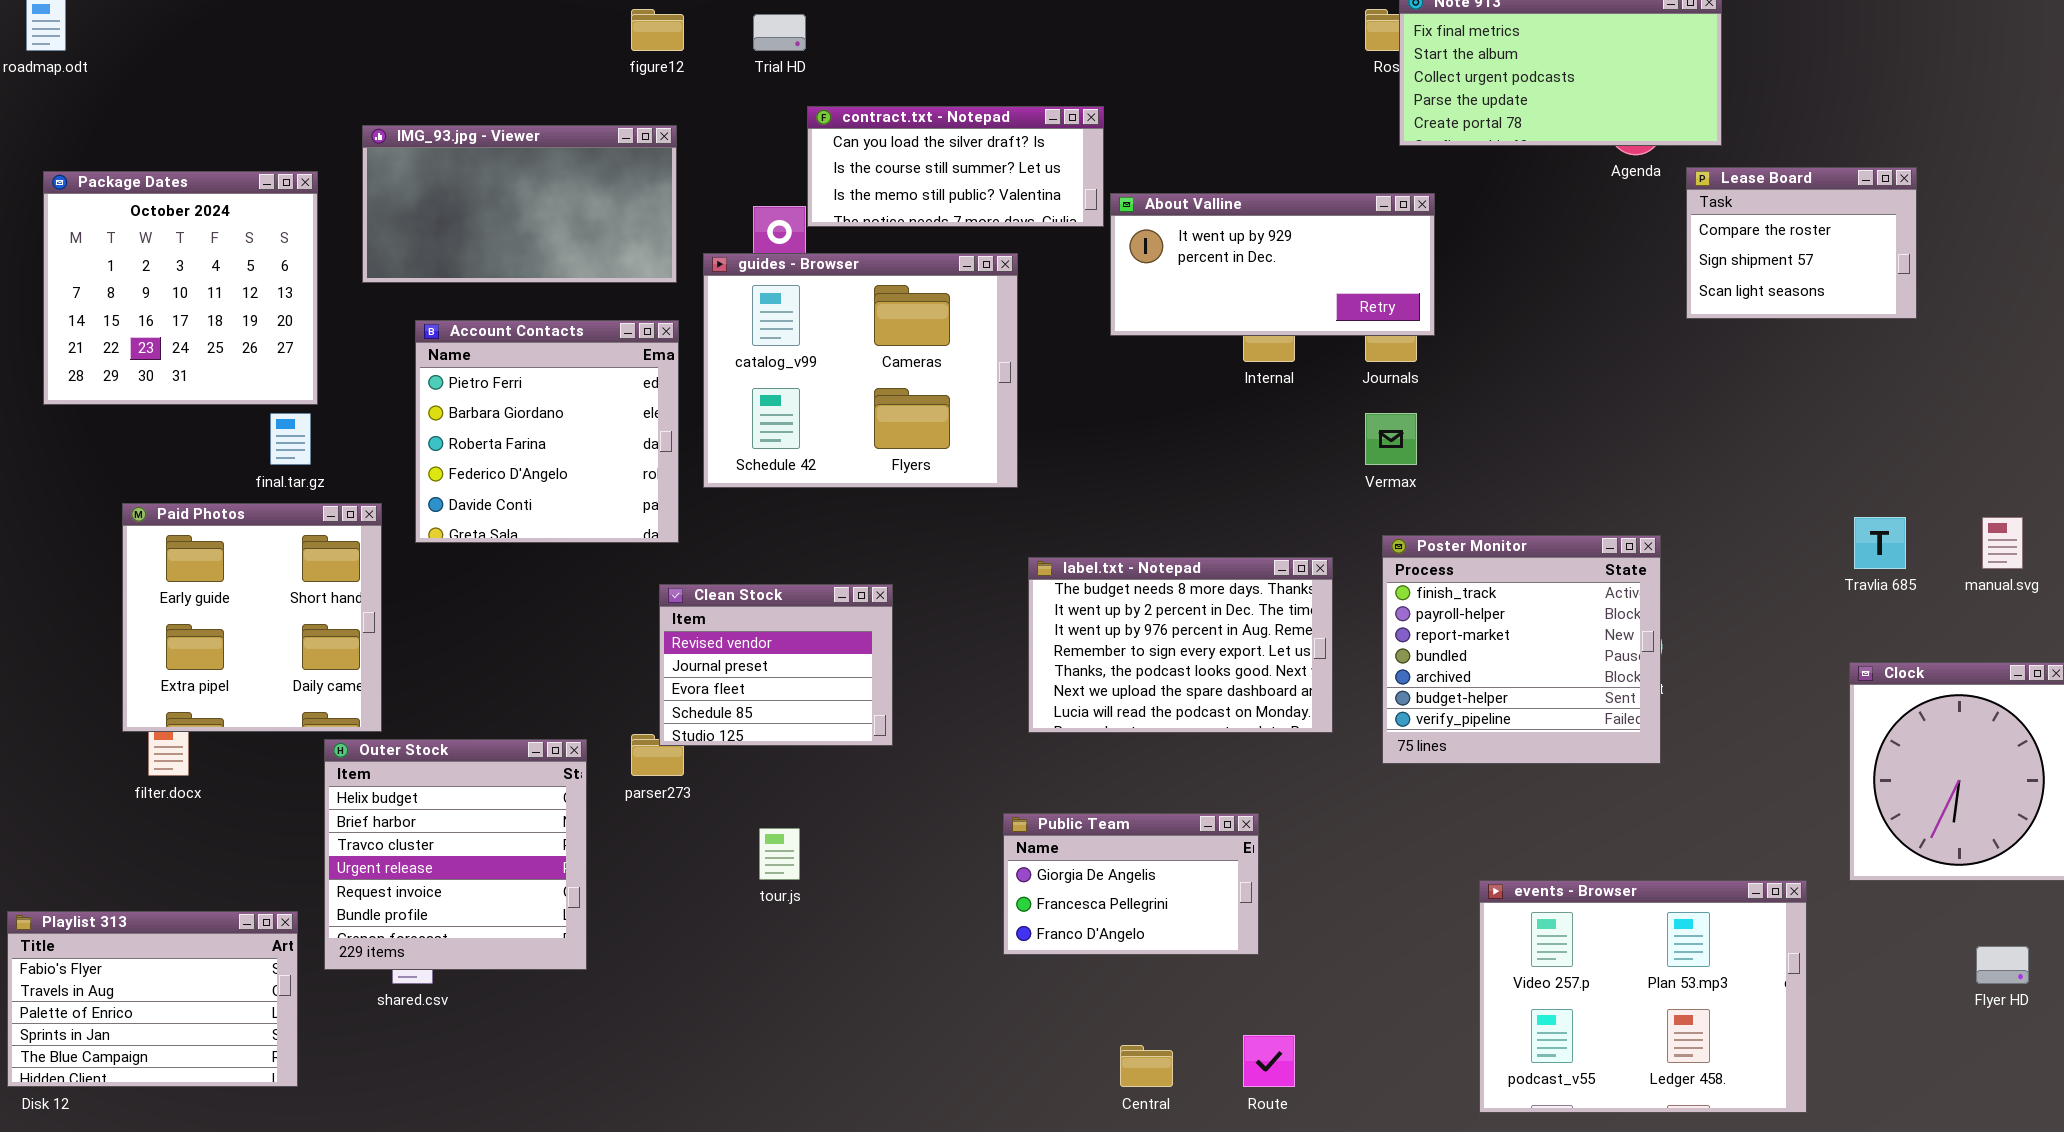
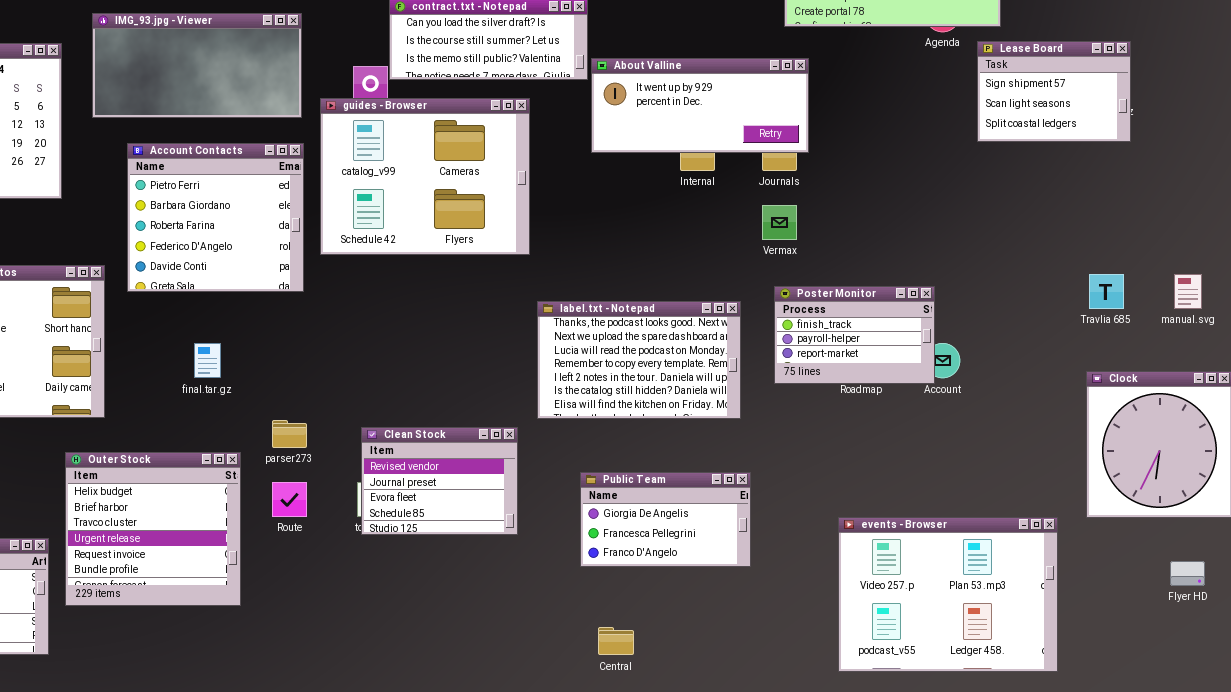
Lease Board: [1686,167,1917,319] -> [977,41,1131,142], scrolled down 1 row
final.tar.gz: [270,413,311,465] -> [194,343,221,378], moved
Poster Monitor: [1382,535,1661,764] -> [774,286,935,384], resized
label.txt - Notepad: [1028,557,1333,733] -> [537,301,741,419], scrolled down 4 rows
Clean Stock: [659,584,893,746] -> [361,427,518,535], moved
Outer Stock: [324,739,587,970] -> [65,452,241,606], moved
Public Team: [1003,813,1259,955] -> [580,472,751,567], moved
Route: [1243,1035,1295,1087] -> [272,482,307,517], moved

